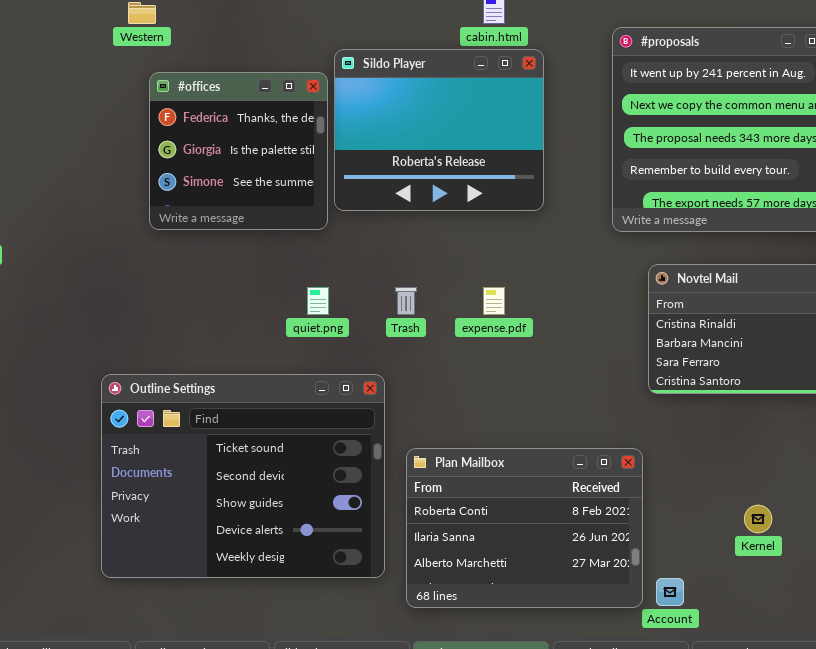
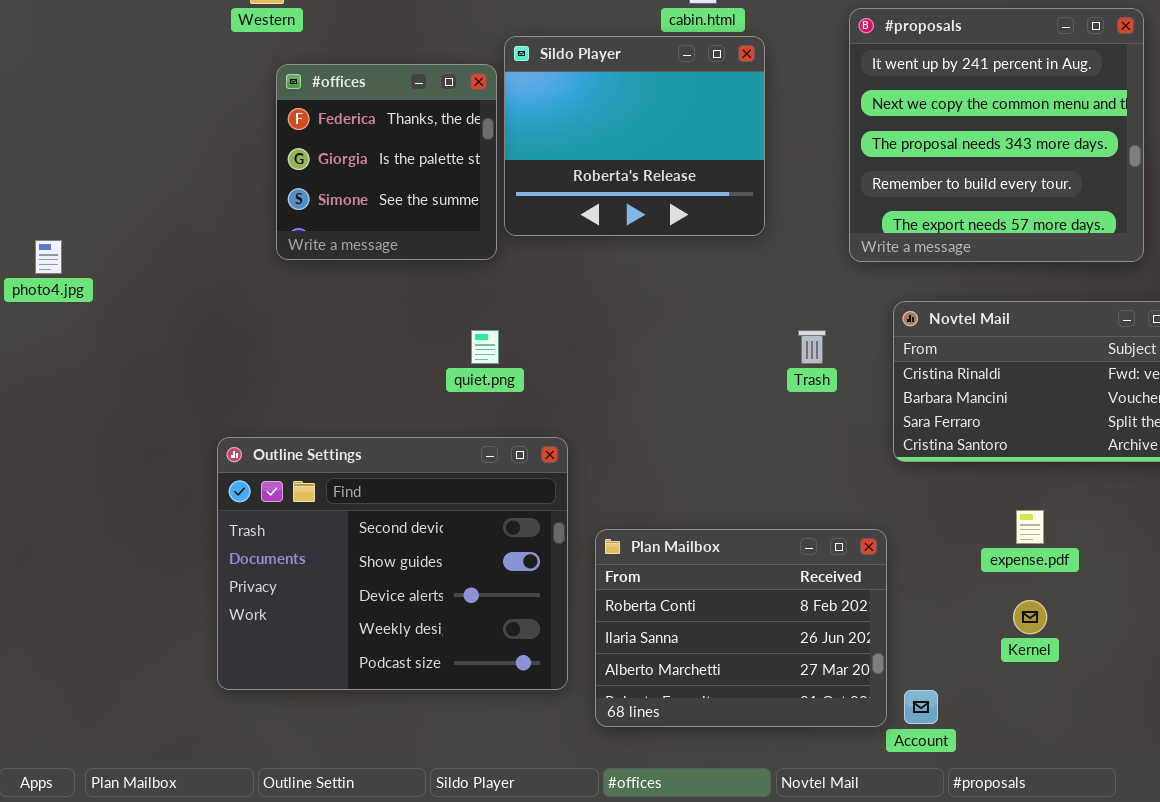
Trash: [395,287,417,315] -> [798,330,826,364], moved
expense.pdf: [483,287,505,315] -> [1016,510,1044,544], moved
Outline Settings: [101,374,385,578] -> [217,437,568,690], scrolled down 1 row

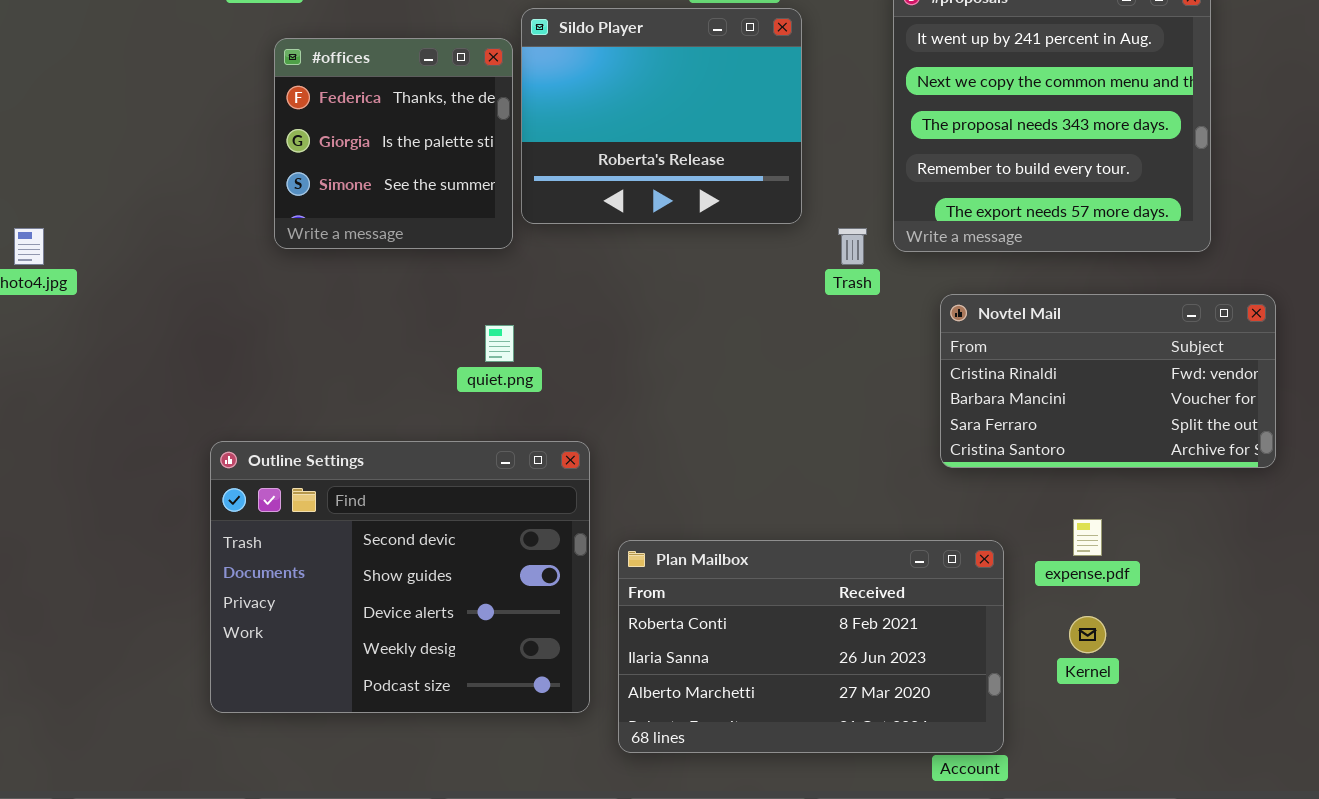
Trash: [798,330,826,364] -> [838,228,867,265], moved
Plan Mailbox: [595,529,887,727] -> [618,540,1004,753], resized

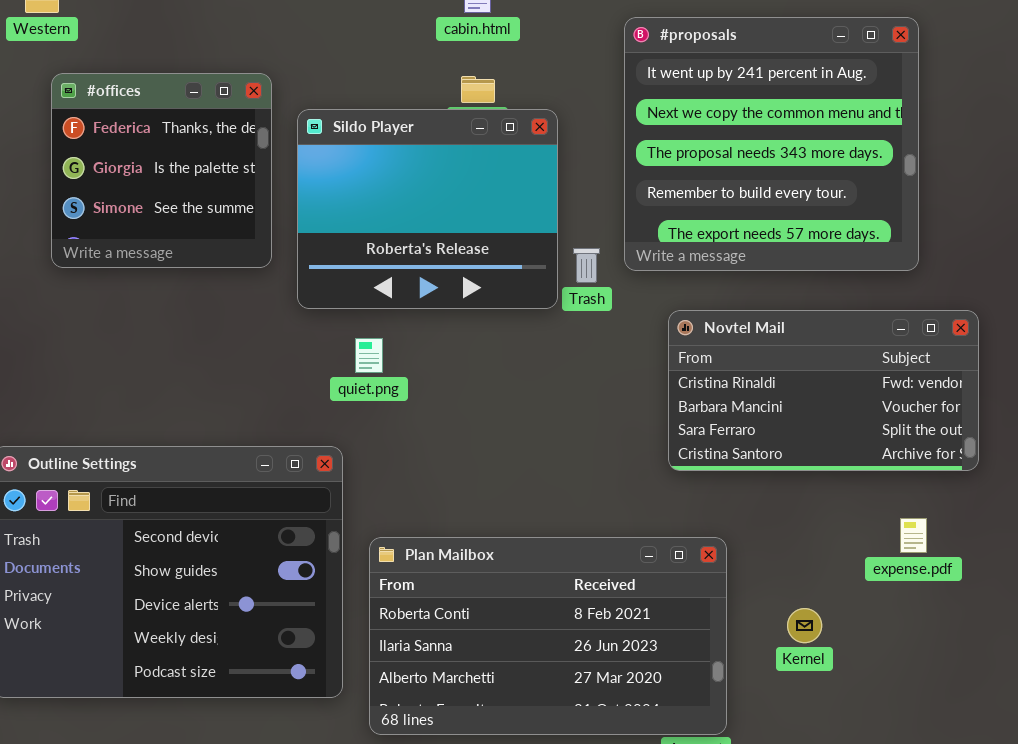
Sildo Player: [521,8,802,224] -> [297,109,558,309], moved
quiet.png: [485,325,514,362] -> [355,338,383,373], moved
expense.pdf: [1073,519,1102,556] -> [900,518,927,553], moved

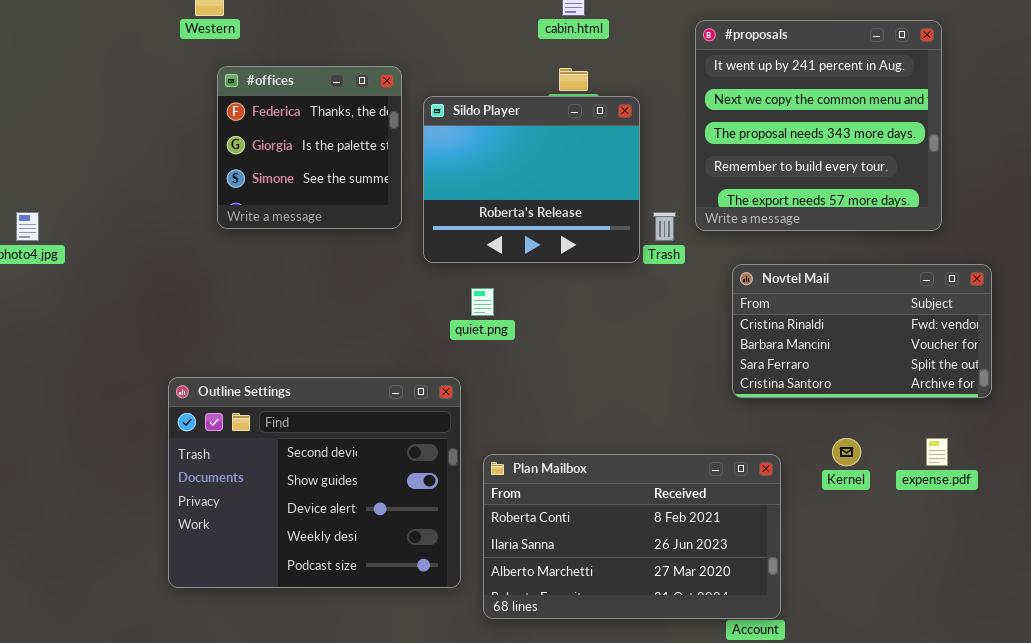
Kernel: [787,608,822,643] -> [832,438,861,466], moved

